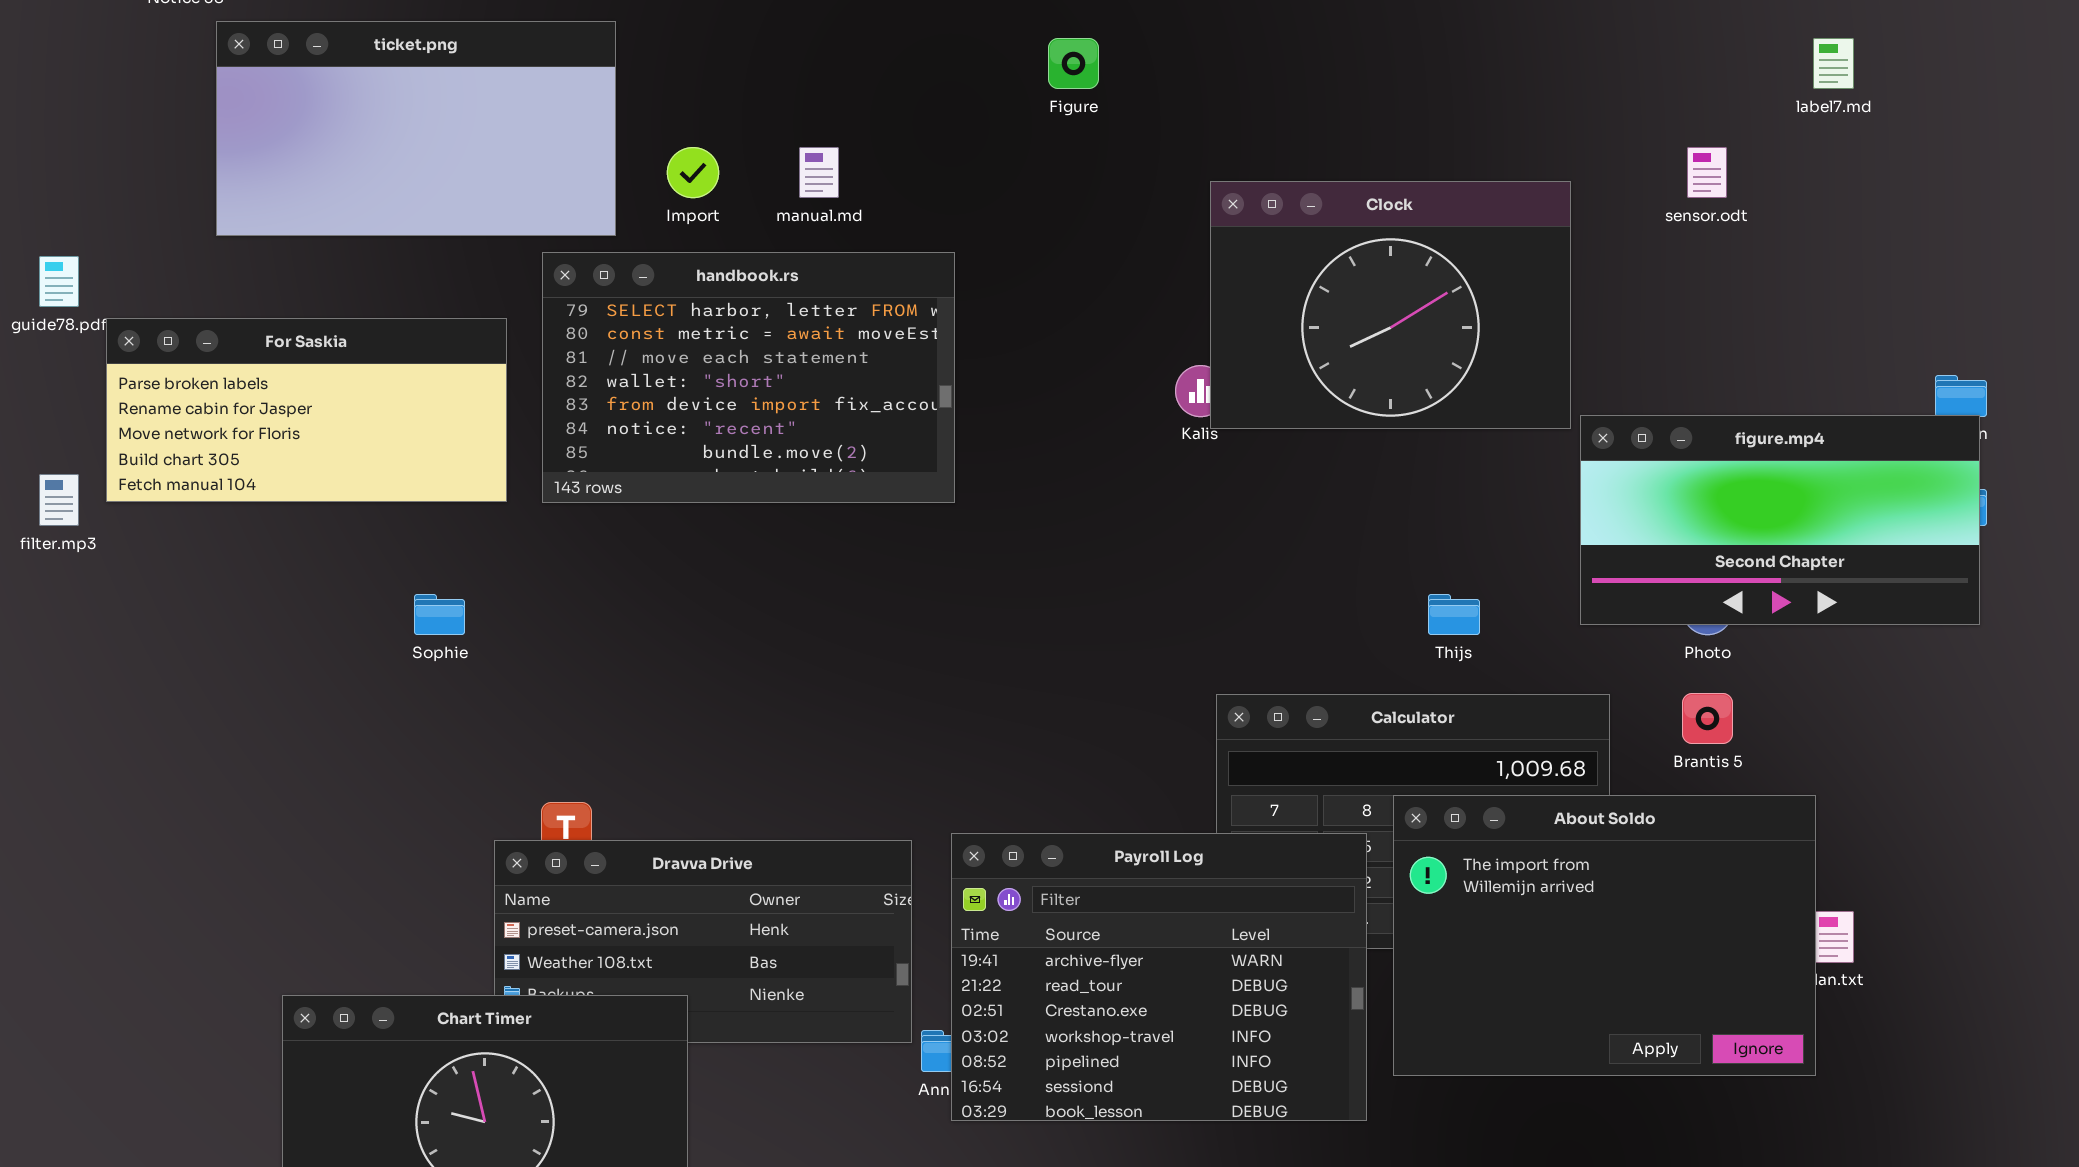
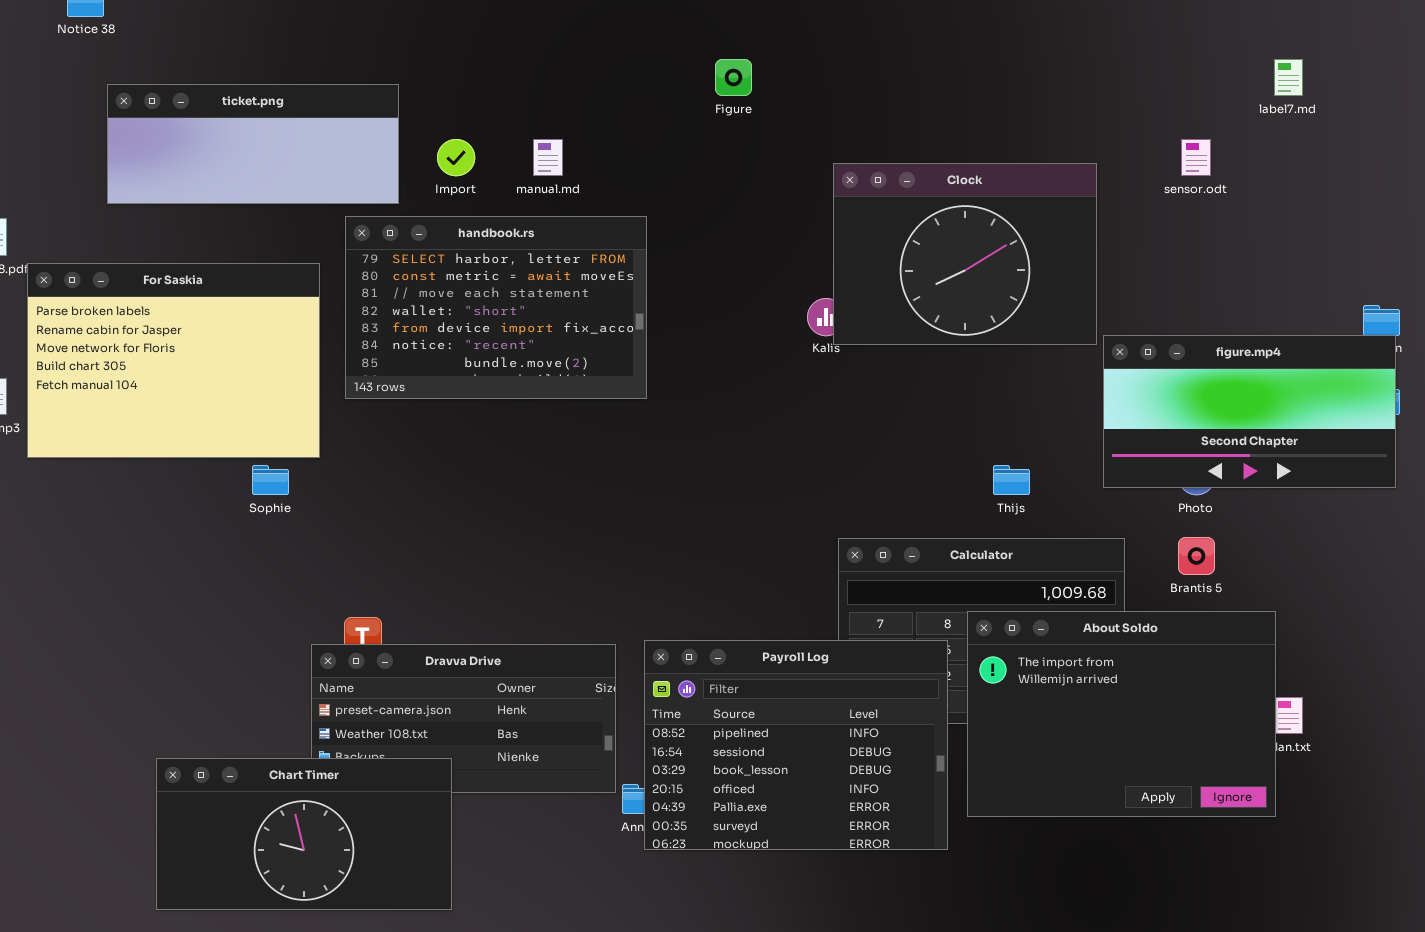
ticket.png: [216,21,616,236] -> [107,84,399,204], resized
For Saskia: [106,318,507,502] -> [27,263,320,458], resized
Payroll Log: [951,833,1367,1121] -> [644,640,948,850], scrolled down 4 rows

